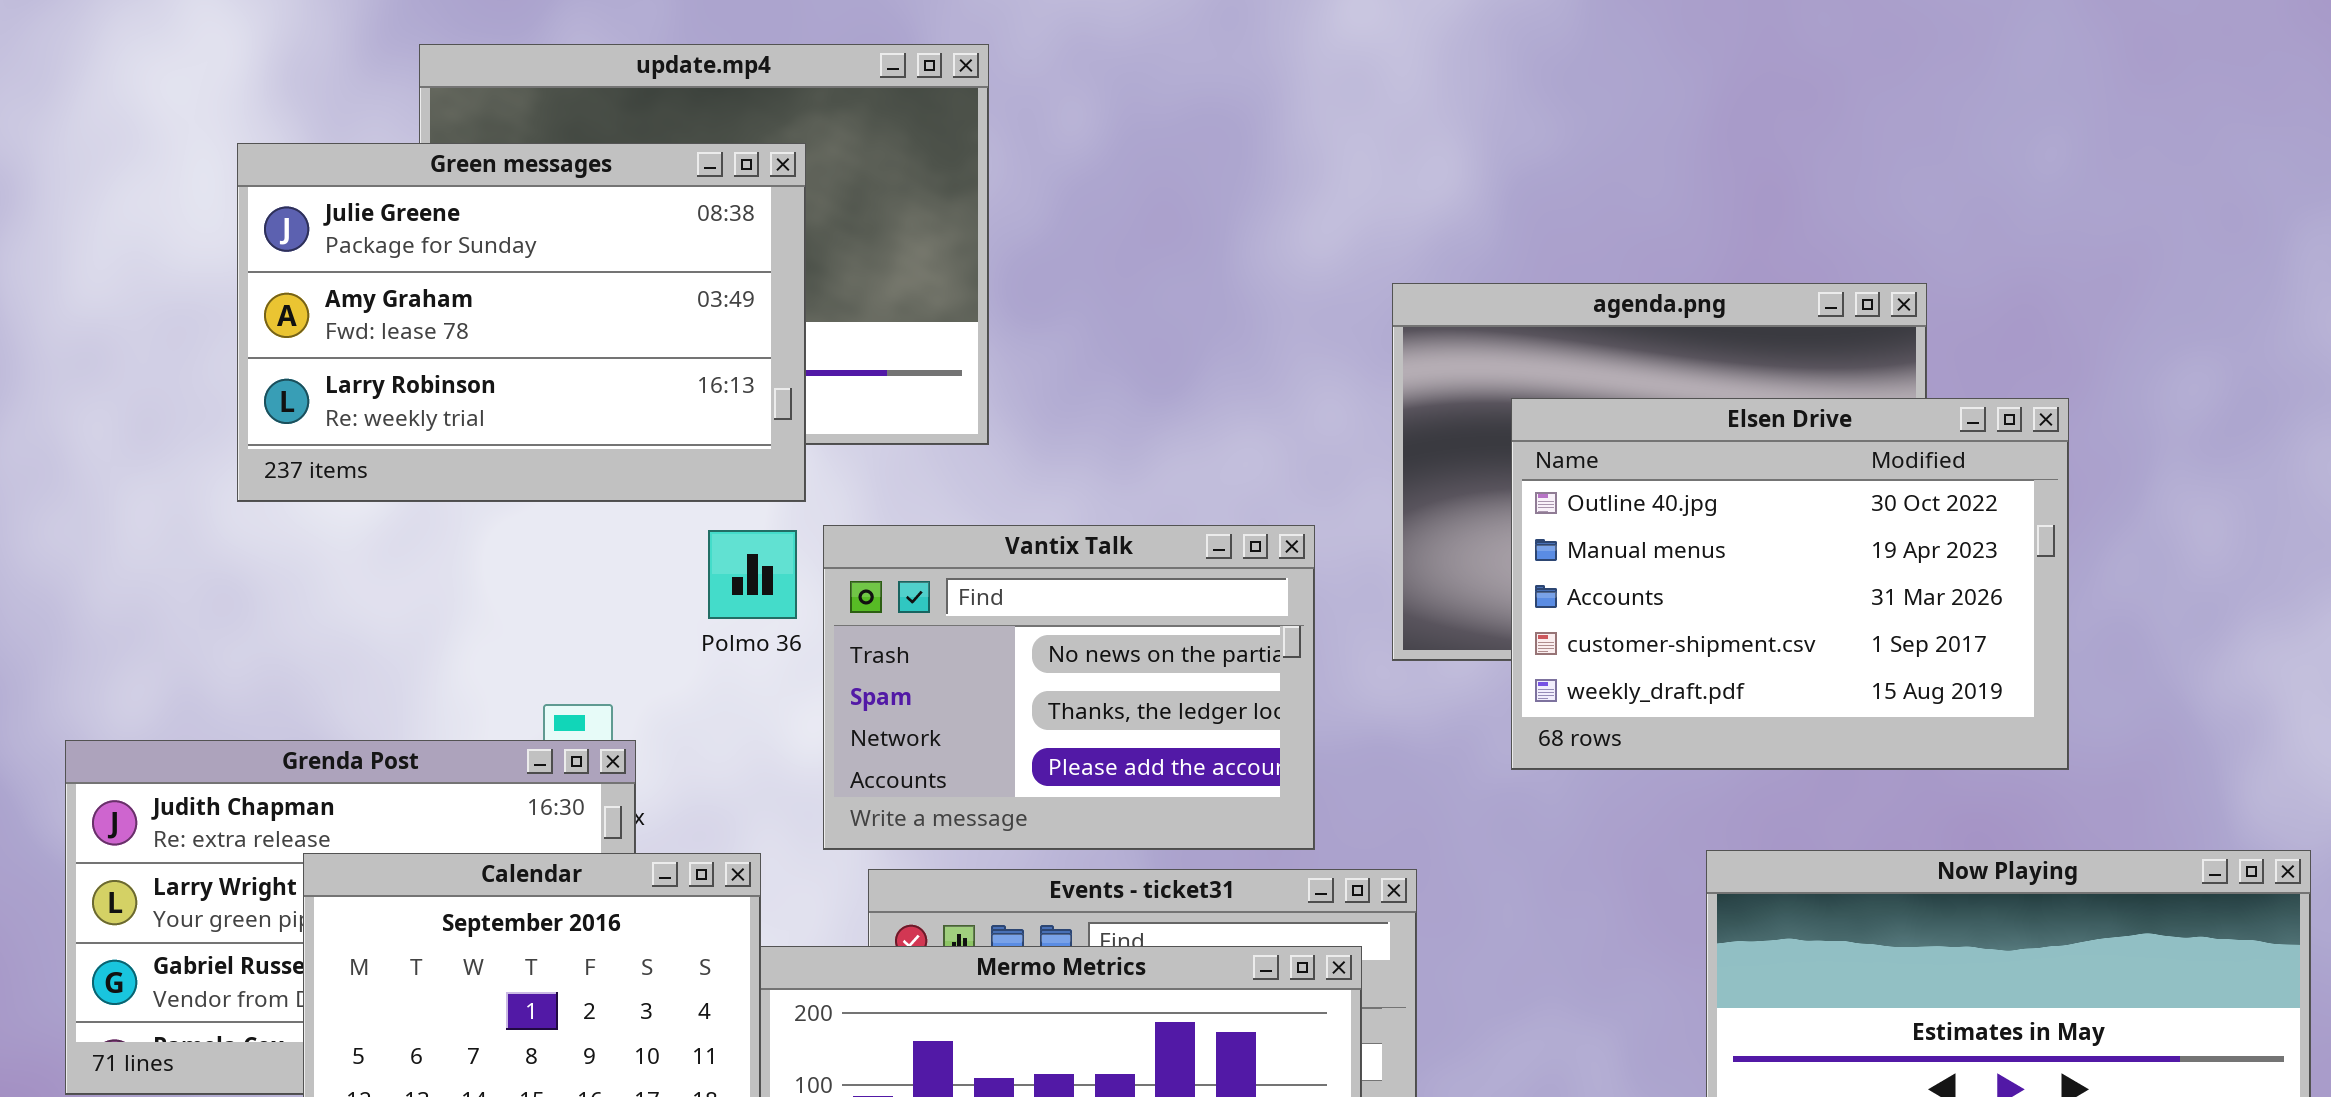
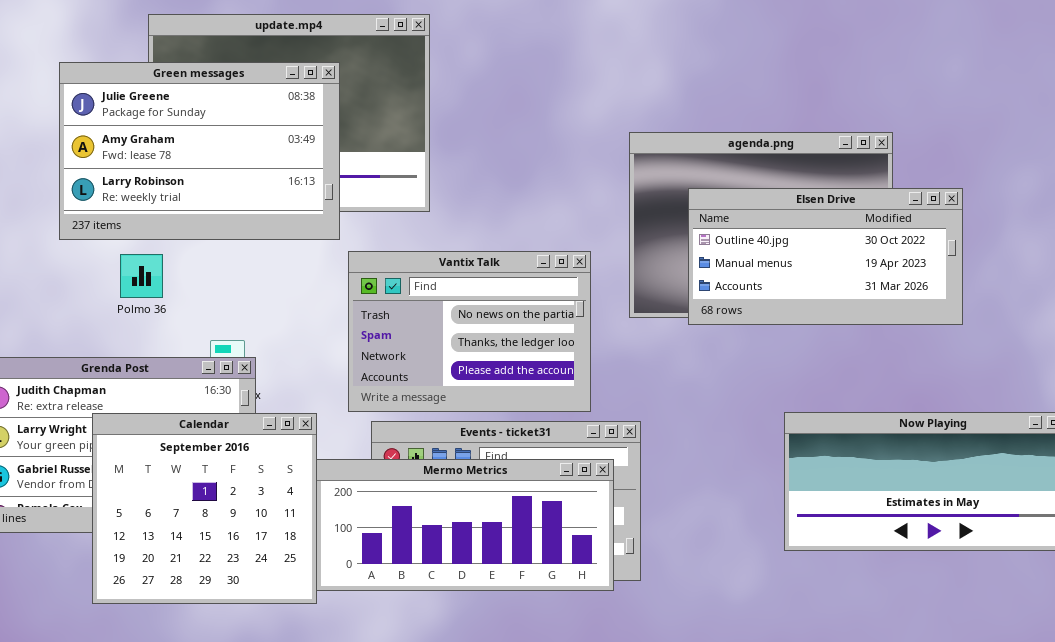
Elsen Drive: [1511,398,2069,770] -> [688,188,963,325], resized
Polmo 36: [708,530,797,619] -> [120,254,163,298], moved

